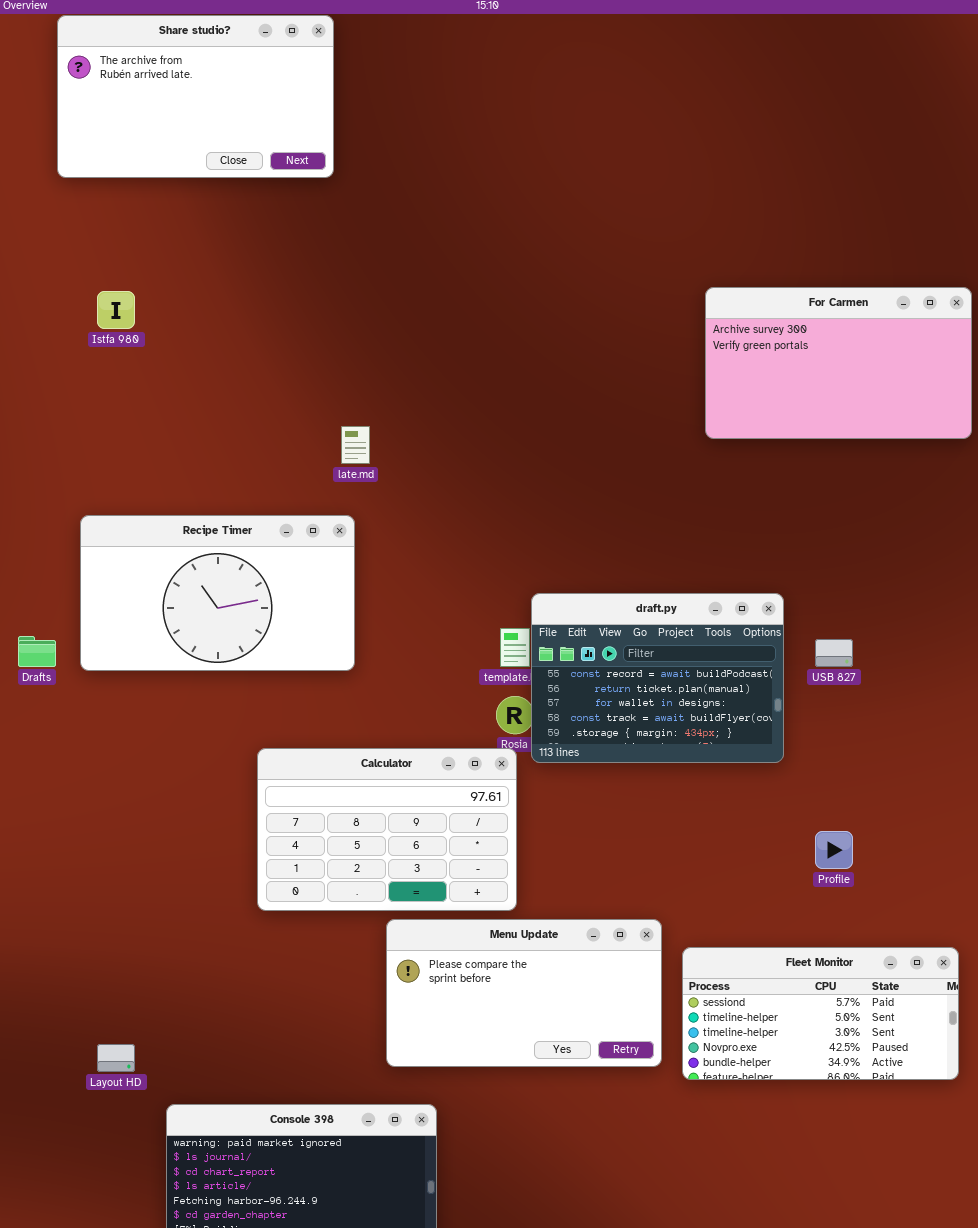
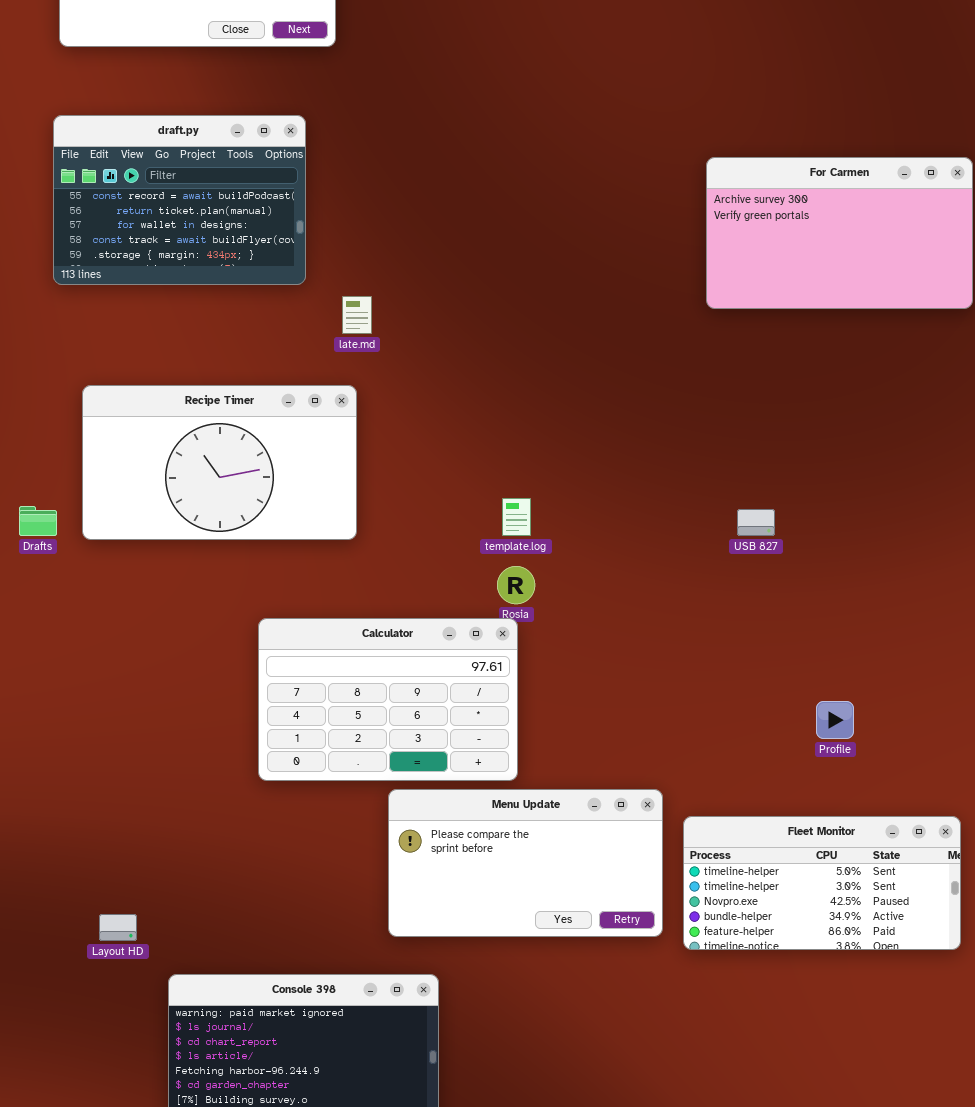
draft.py: [531,593,784,763] -> [53,115,306,285], moved
USB 827: [815,639,853,667] -> [737,509,775,536], moved
Fleet Monitor: [682,947,959,1080] -> [683,816,961,950], scrolled down 1 row

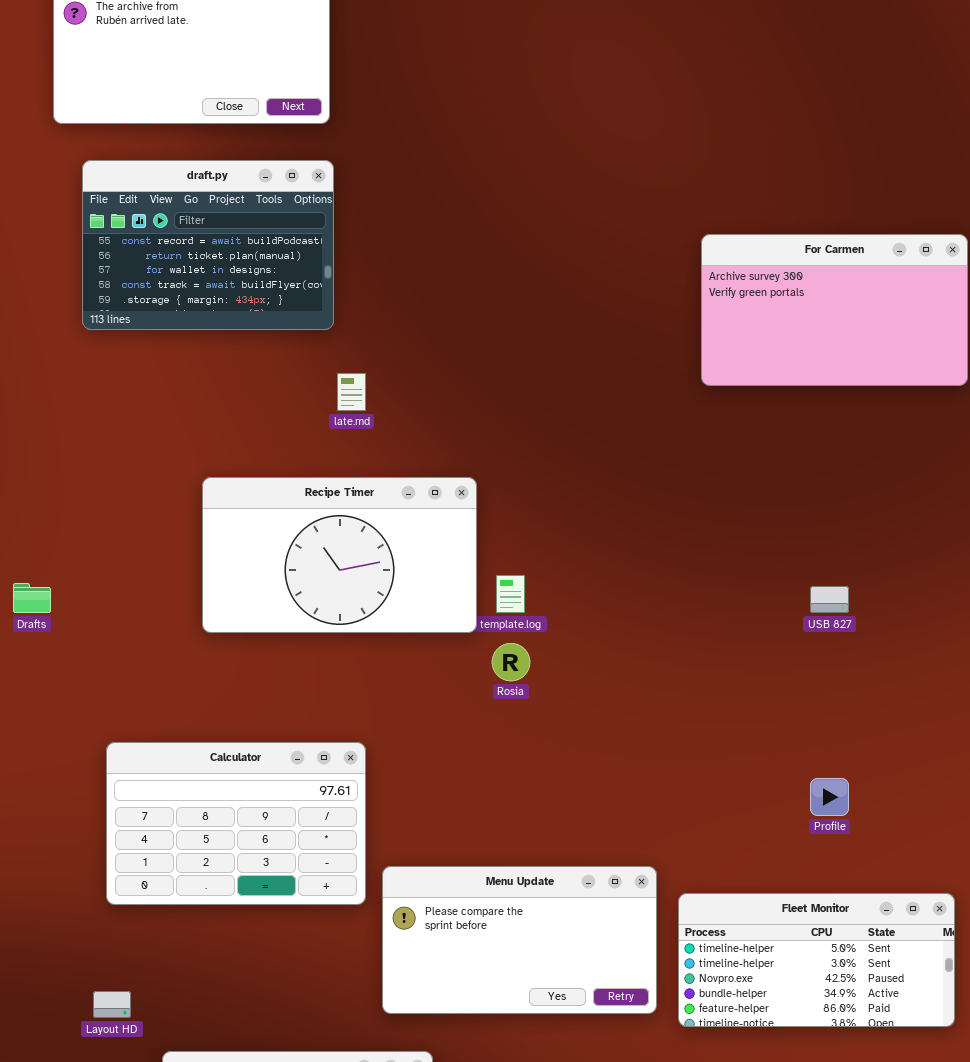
draft.py: [53,115,306,285] -> [82,160,334,330], moved
Recipe Timer: [82,385,357,540] -> [202,477,477,633], moved
USB 827: [737,509,775,536] -> [810,586,849,613], moved
Calculator: [258,618,518,781] -> [106,742,366,905], moved

